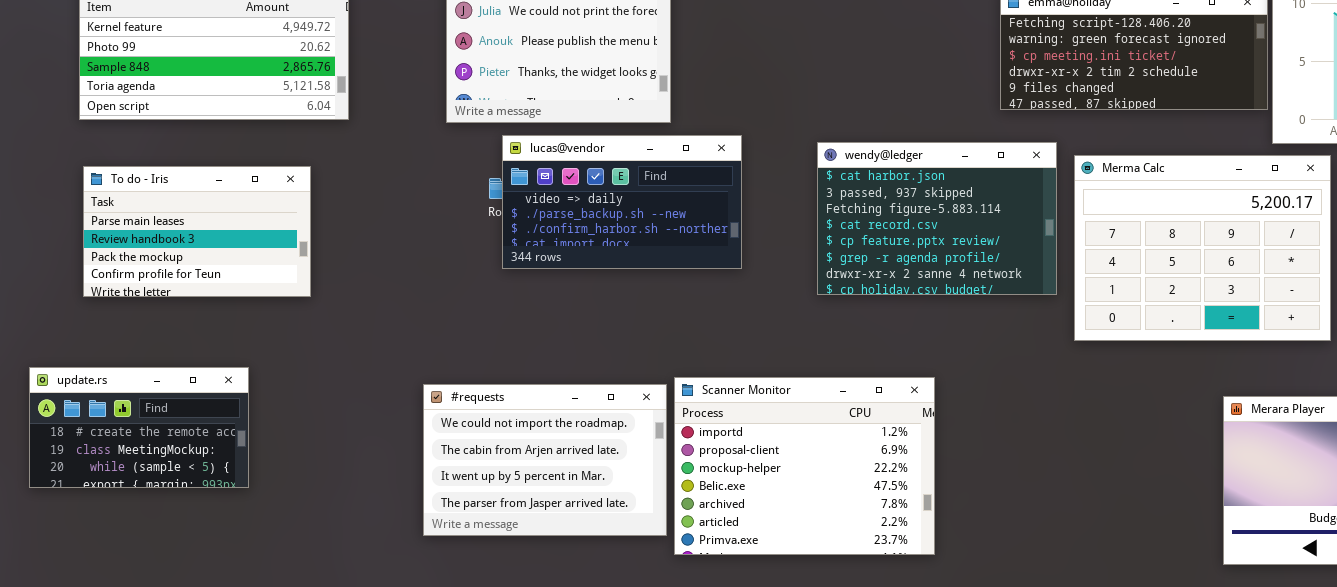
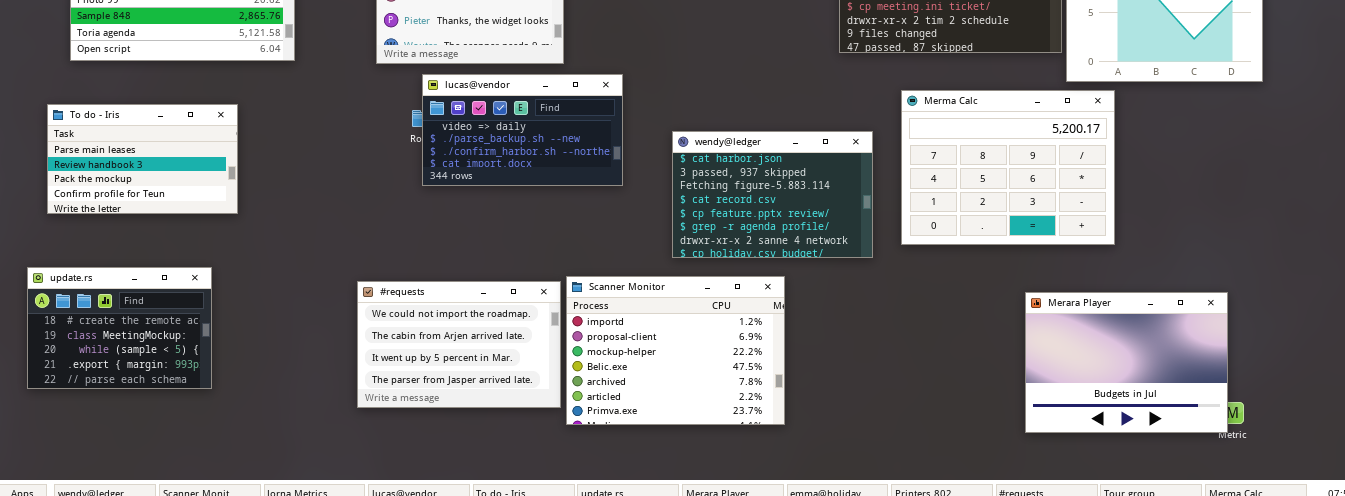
wendy@ledger: [817,142,1057,295] -> [672,131,873,258], moved
To do - Iris: [83,166,311,297] -> [47,104,238,214], moved
update.rs: [29,367,249,488] -> [27,267,212,389], resized

